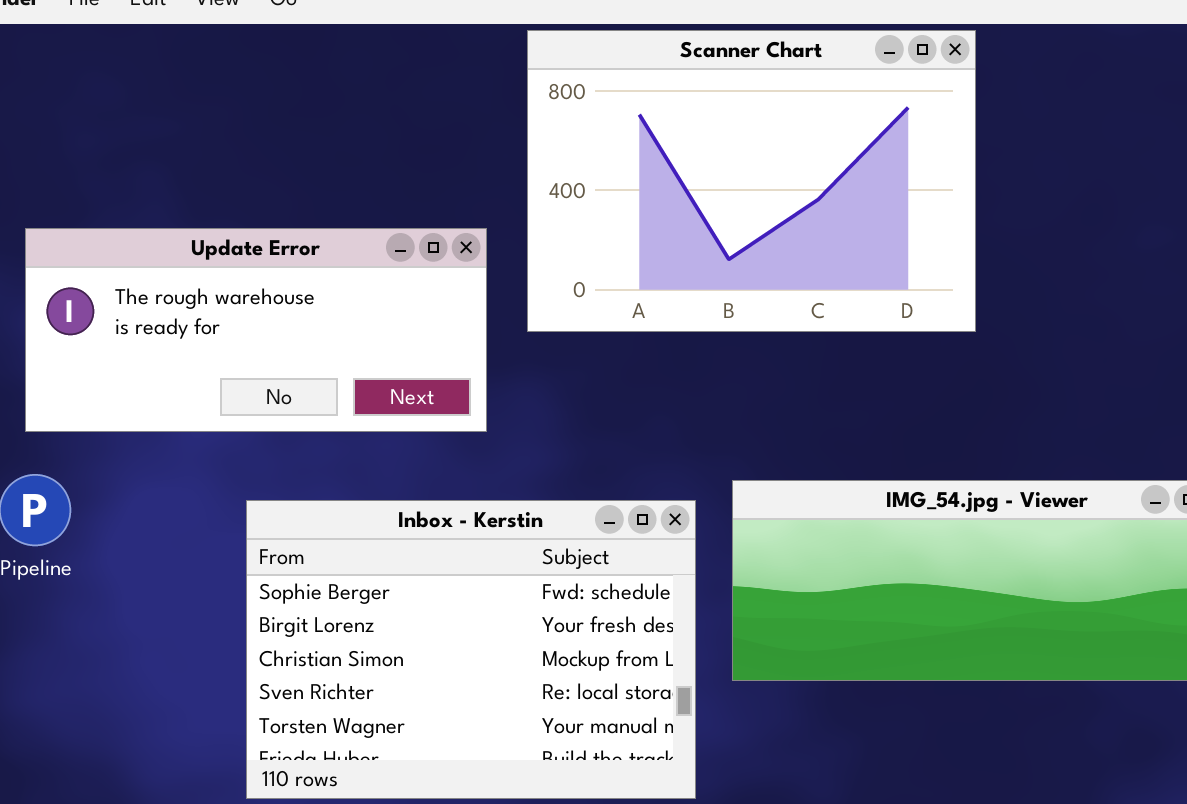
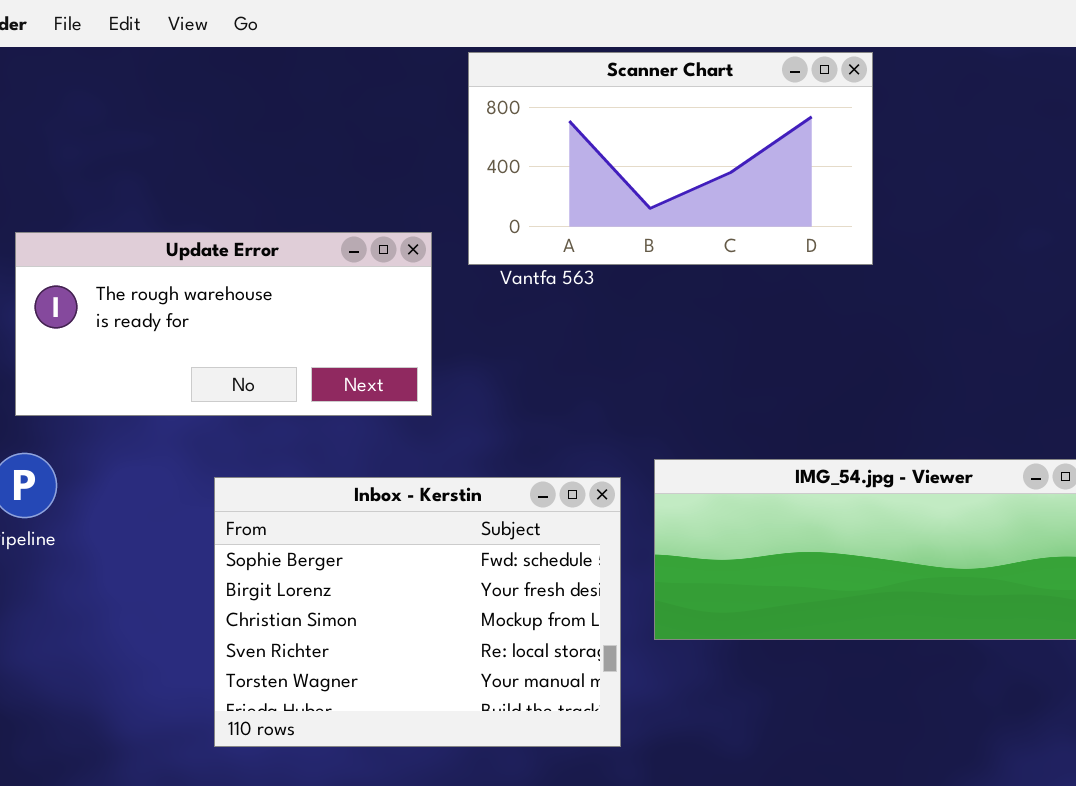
Scanner Chart: [527,30,976,332] -> [468,52,873,265], resized

